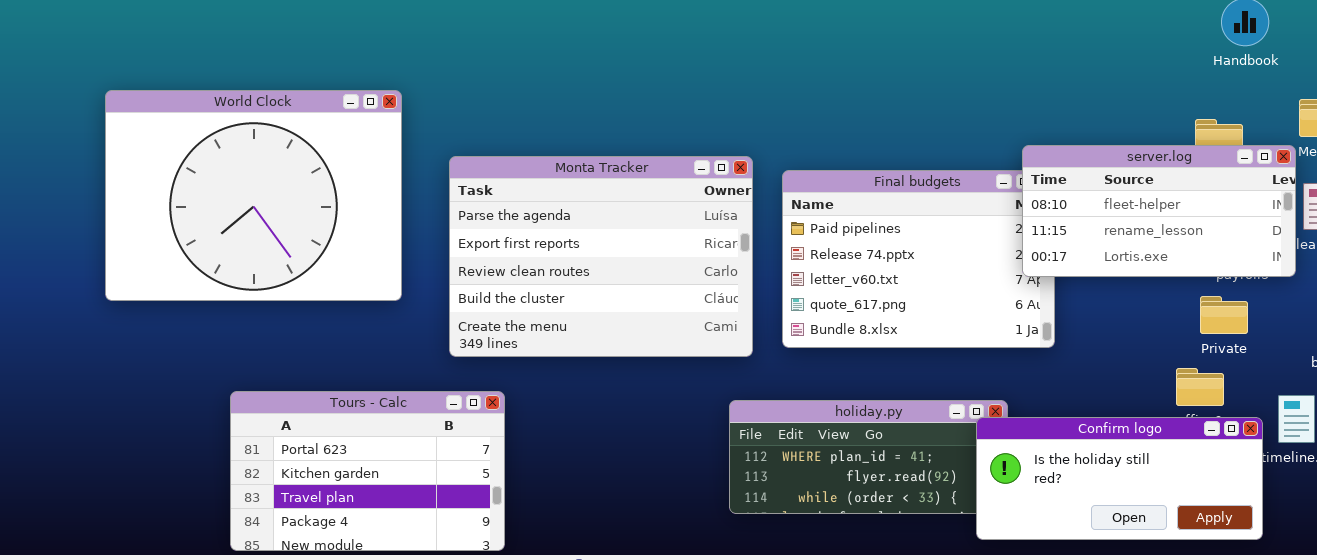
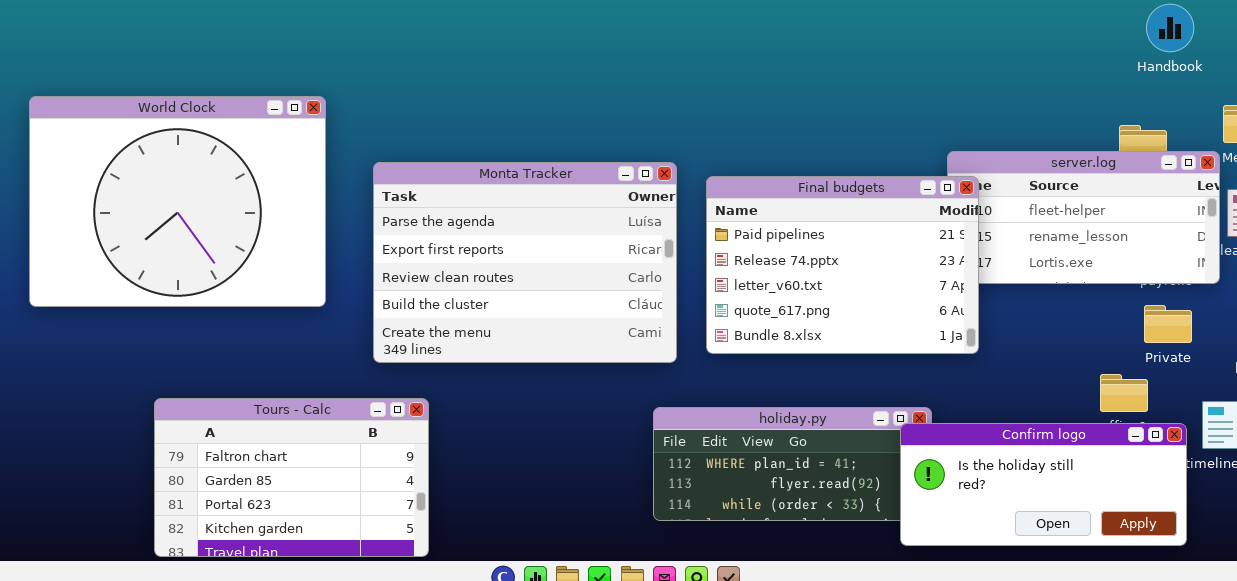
Final budgets: [782,170,1055,348] -> [706,176,979,354], raised
Private: [1200,296,1248,334] -> [1144,305,1192,343], moved
Tours - Calc: [230,391,505,551] -> [154,398,429,557], scrolled up 2 rows

